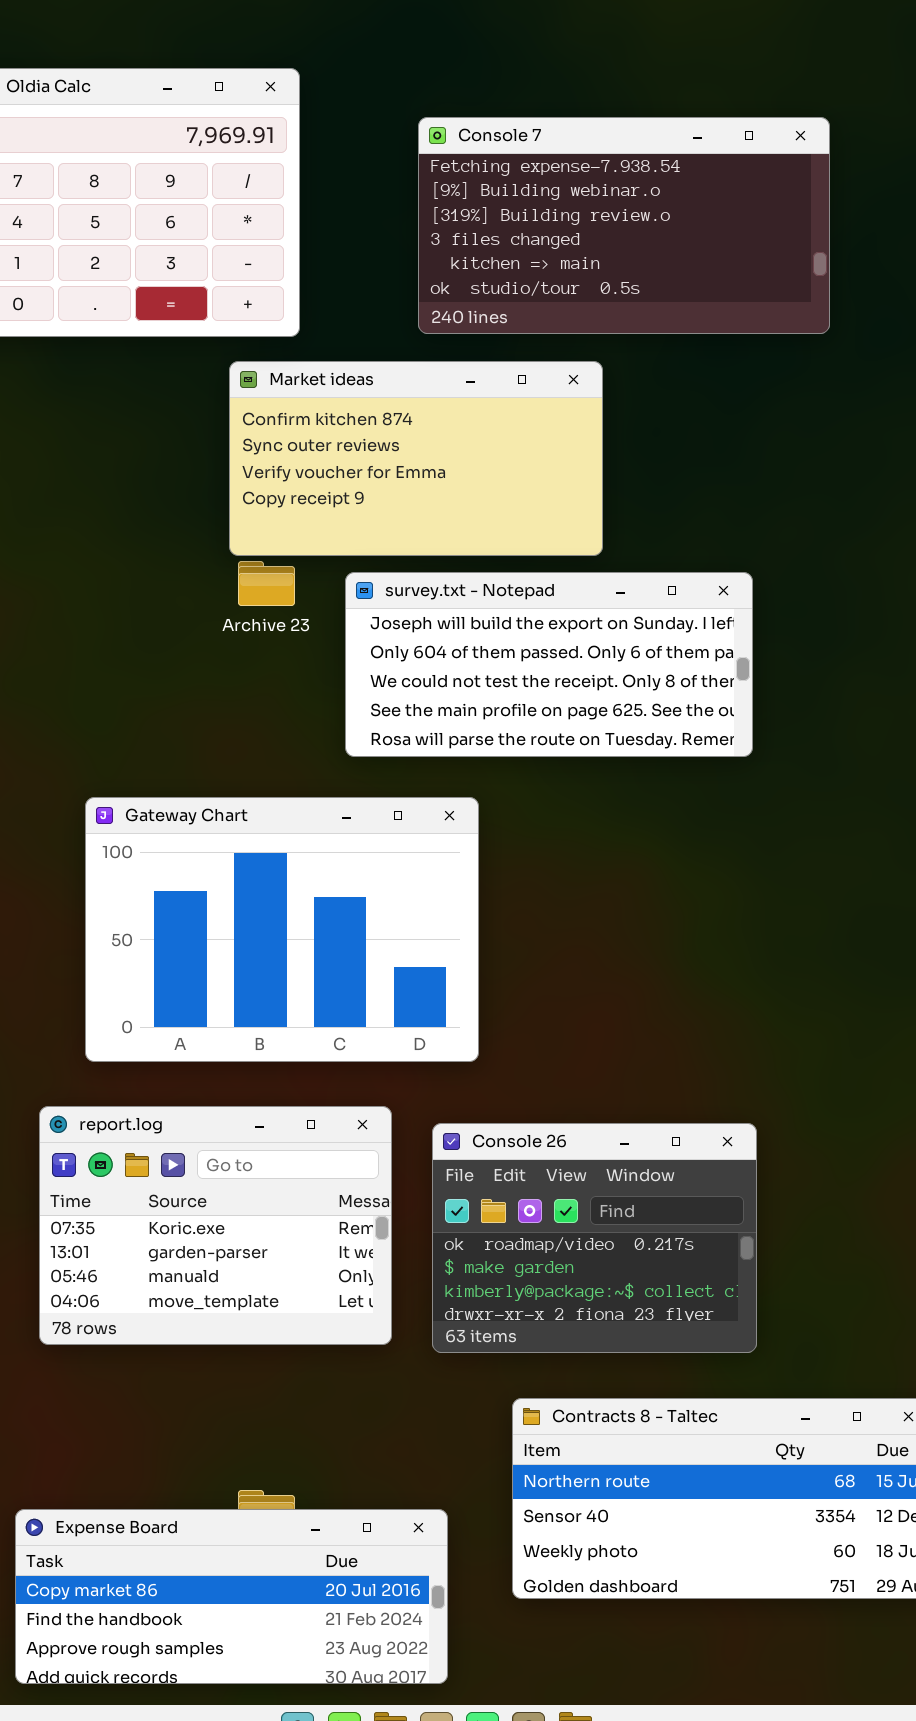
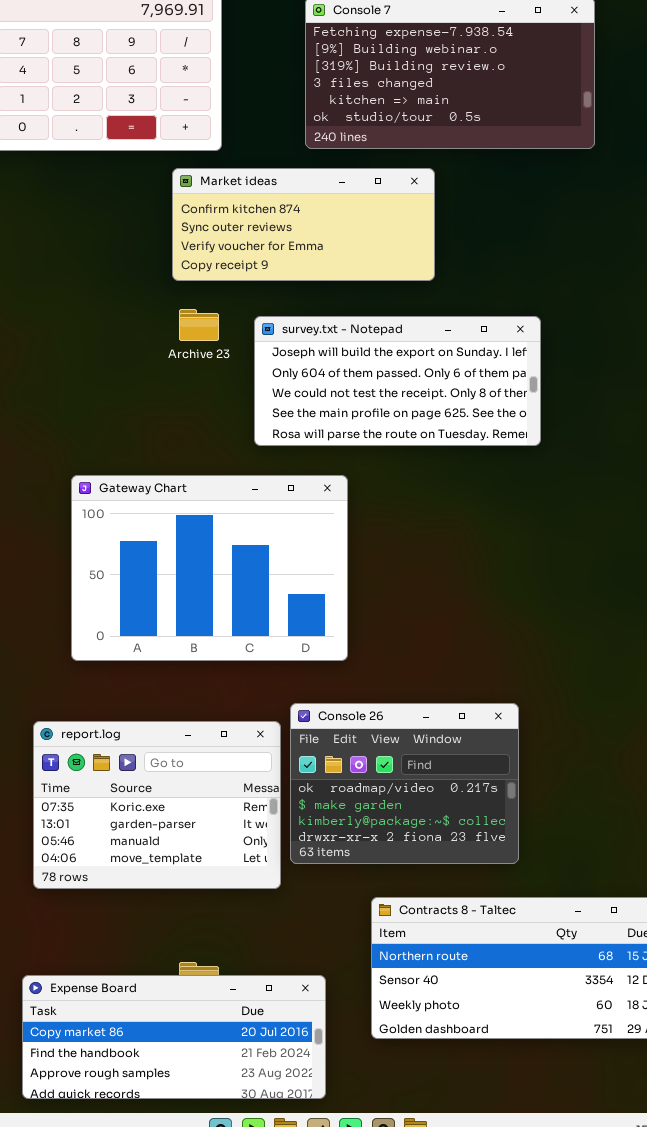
Market ideas: [229,361,603,556] -> [172,168,435,281], resized
report.log: [39,1106,392,1345] -> [33,721,281,889], moved
Console 26: [432,1123,757,1353] -> [290,703,519,864], moved

